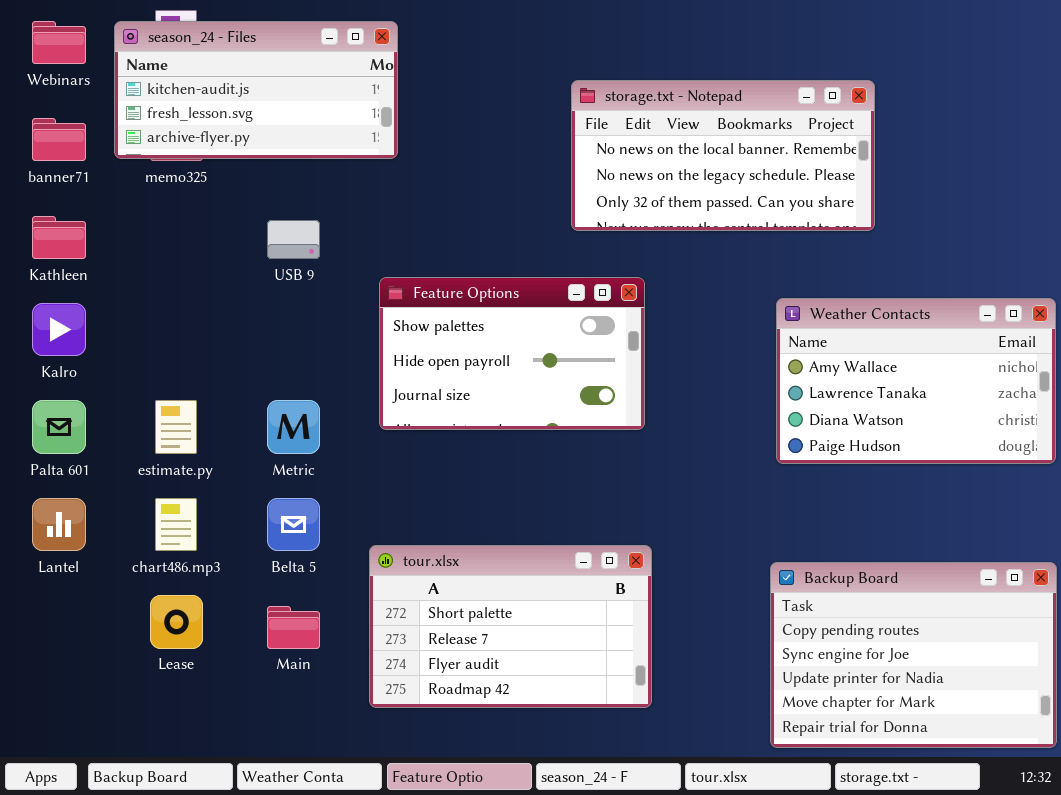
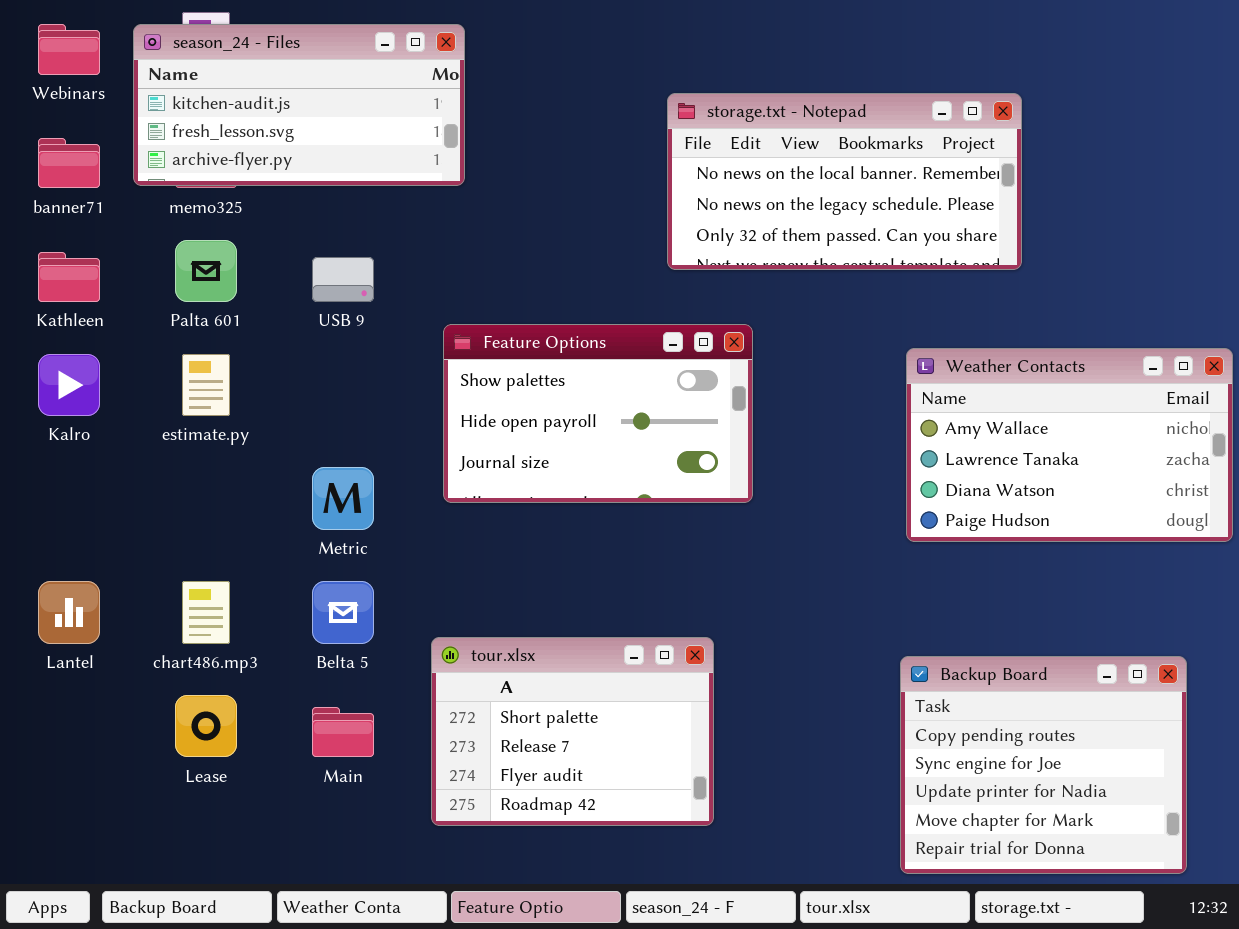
Palta 601: [32,400,86,454] -> [175,240,237,302], moved
estimate.py: [155,400,197,454] -> [182,354,230,416], moved
tour.xlsx: [369,545,652,708] -> [431,637,714,826], resized
Backup Board: [770,562,1057,748] -> [900,656,1187,874], resized

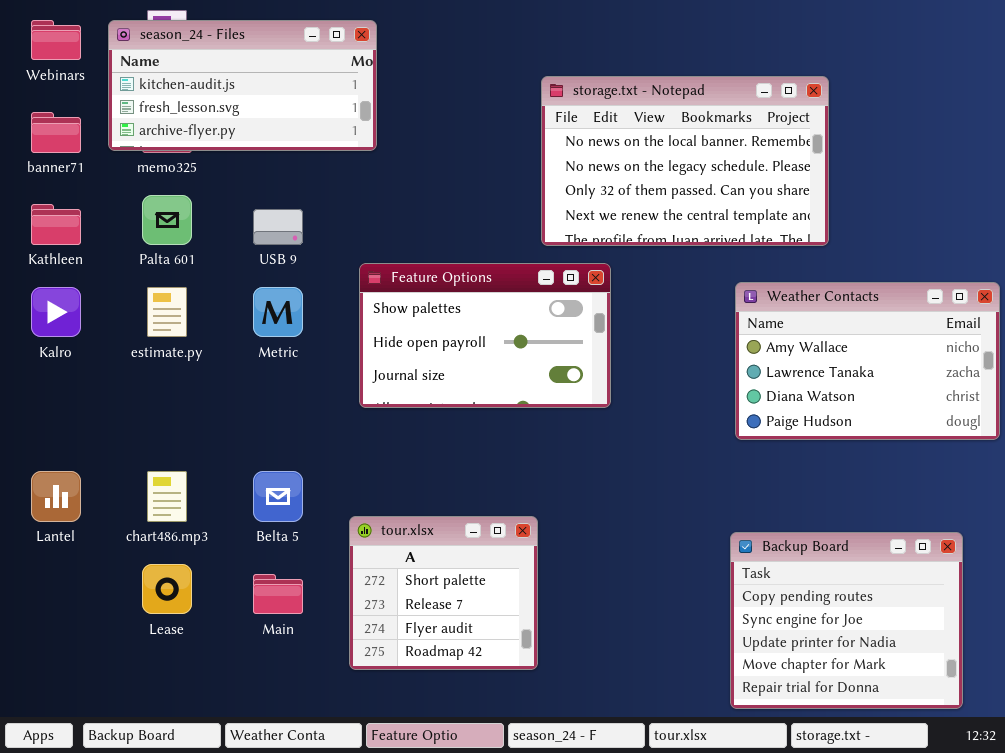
storage.txt - Notepad: [667,93,1022,270] -> [541,76,829,246], resized
Metric: [312,467,374,530] -> [253,287,303,337], moved
tour.xlsx: [431,637,714,826] -> [349,516,538,670], resized

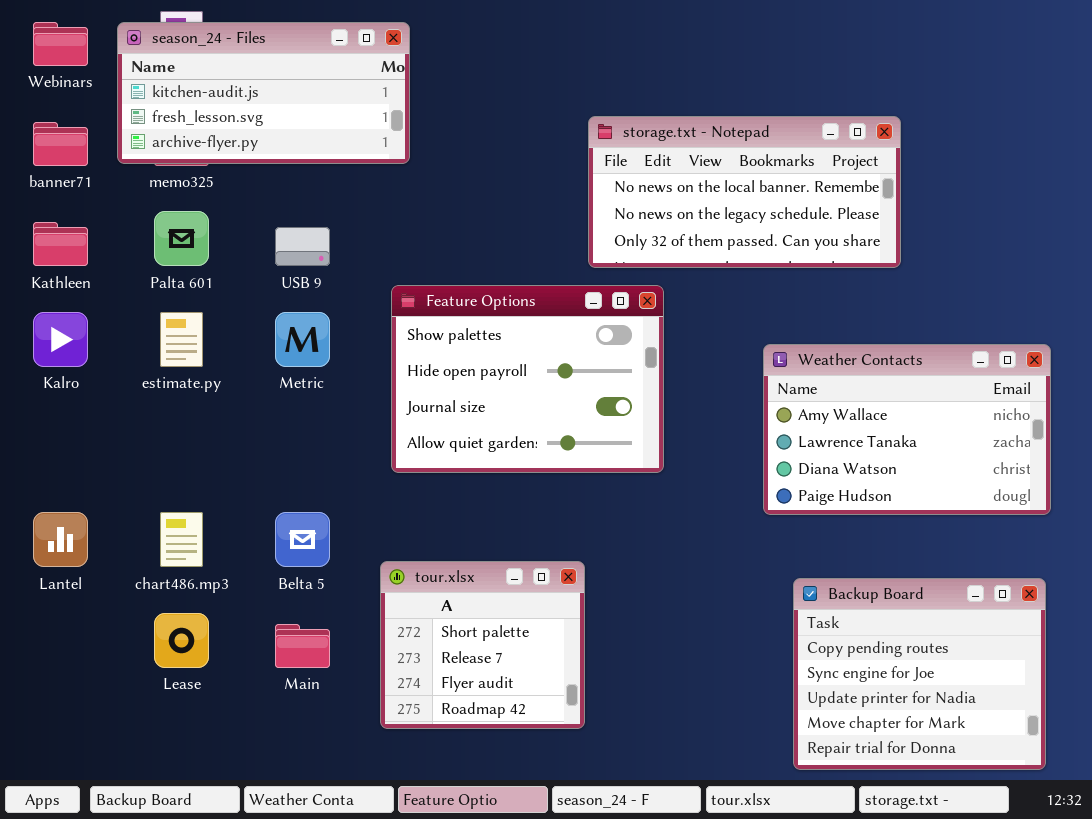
storage.txt - Notepad: [541,76,829,246] -> [588,116,901,268], resized
Feature Options: [359,263,611,408] -> [391,285,664,473], resized
Weather Contacts: [735,282,1000,440] -> [763,344,1051,515], moved

